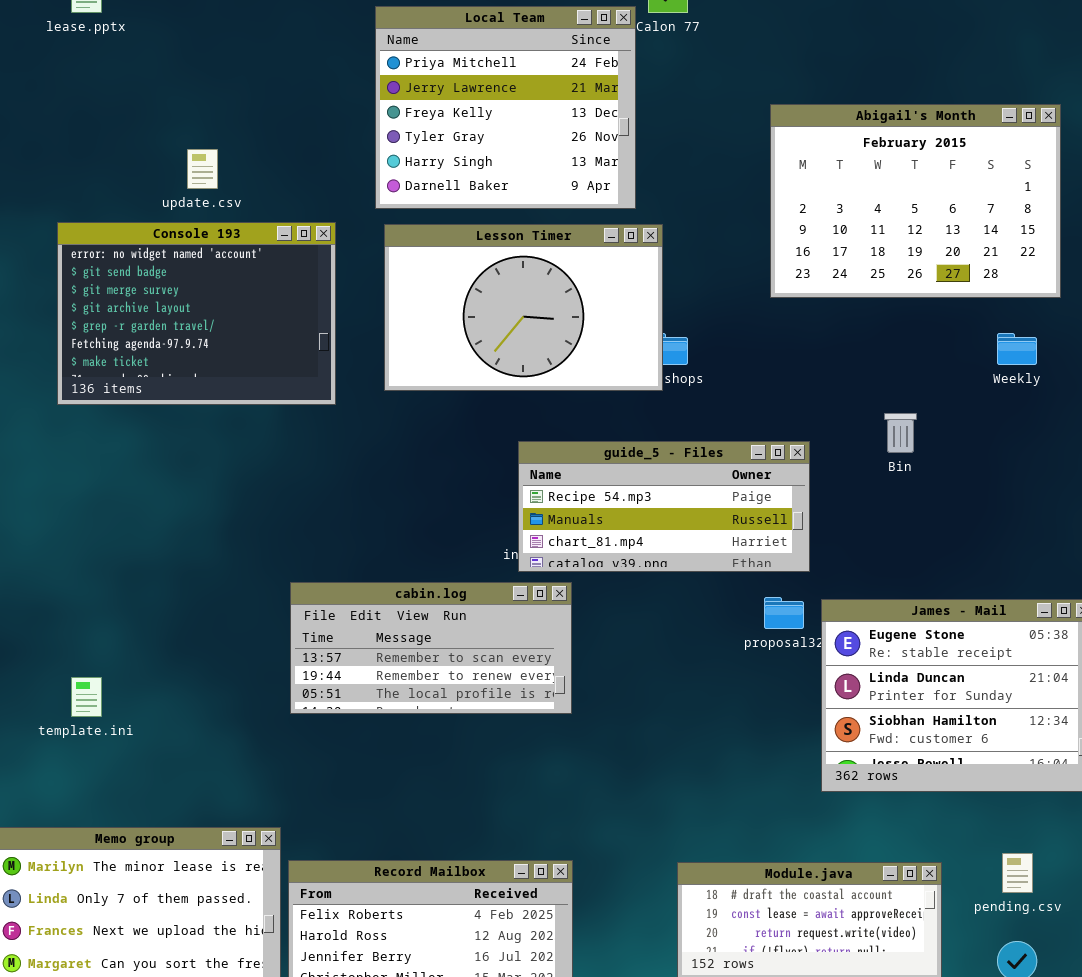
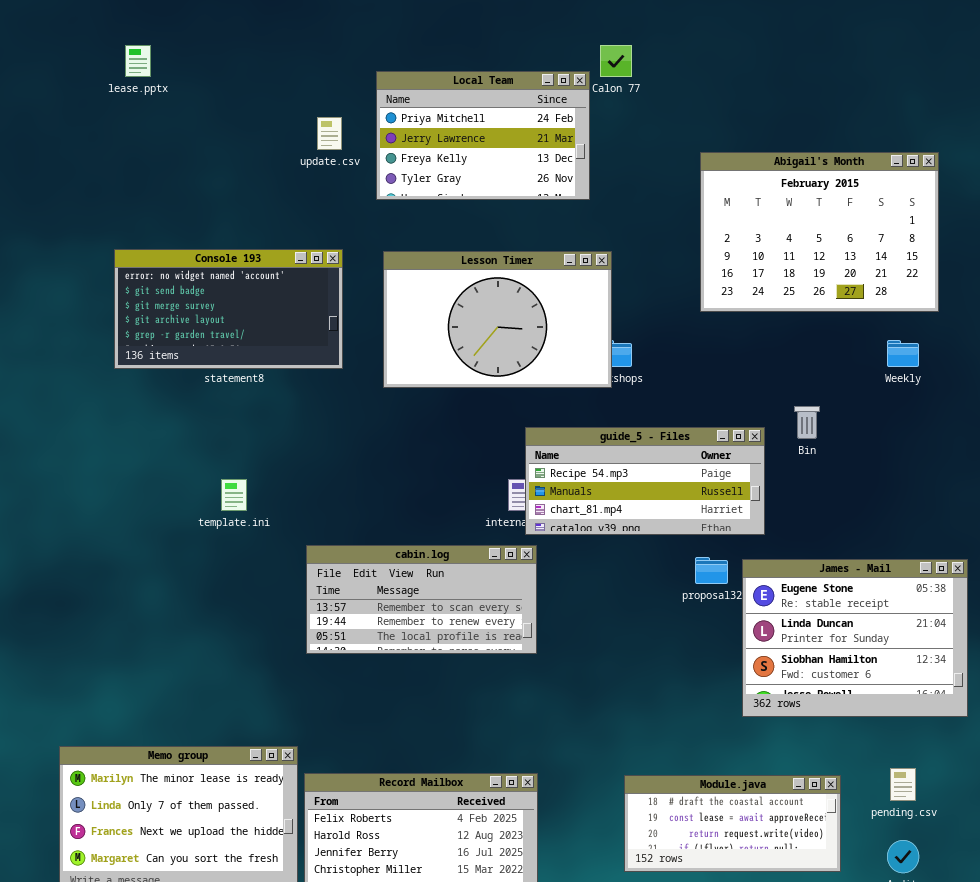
Local Team: [375,6,636,209] -> [376,71,590,200], resized
update.csv: [187,149,218,189] -> [317,117,342,150], moved
Console 193: [57,222,336,405] -> [114,249,343,369], resized
guide_5 - Files: [518,441,810,572] -> [525,427,765,535], moved
template.ini: [71,677,102,717] -> [221,479,247,511], moved

